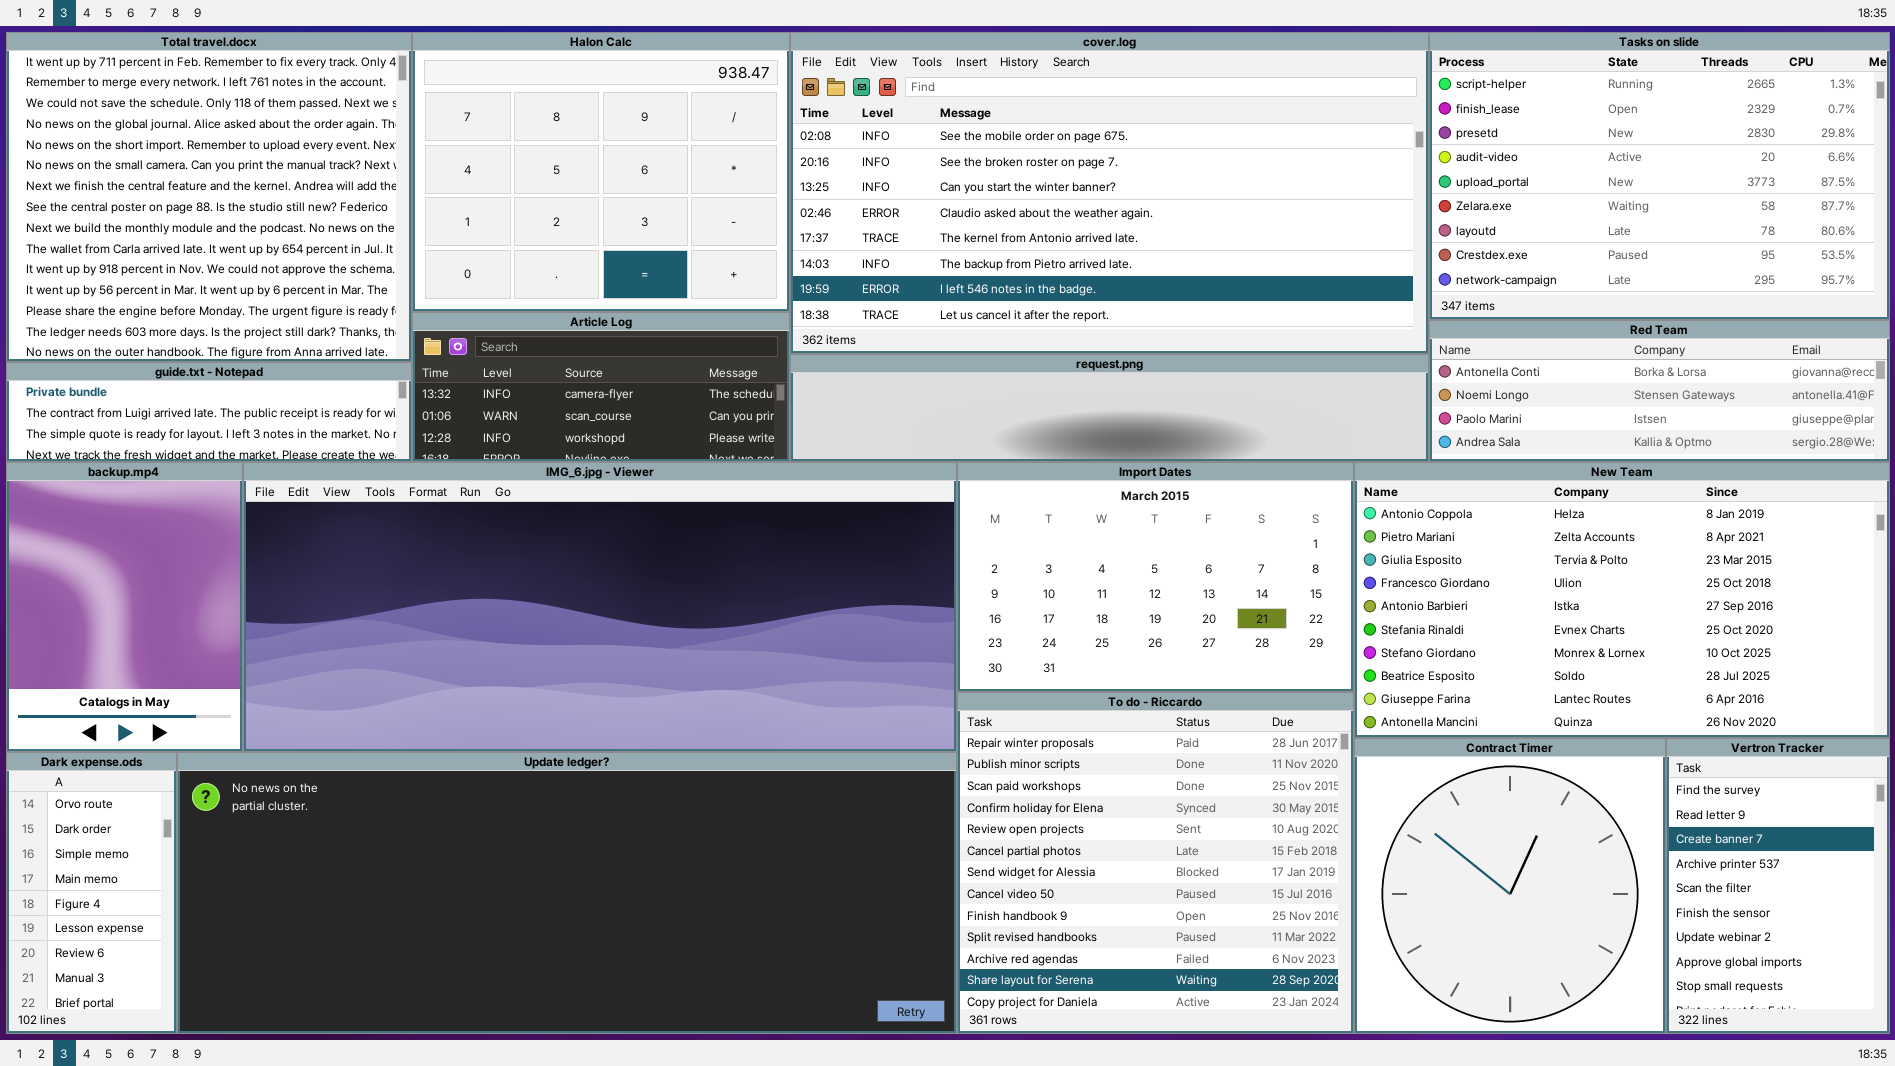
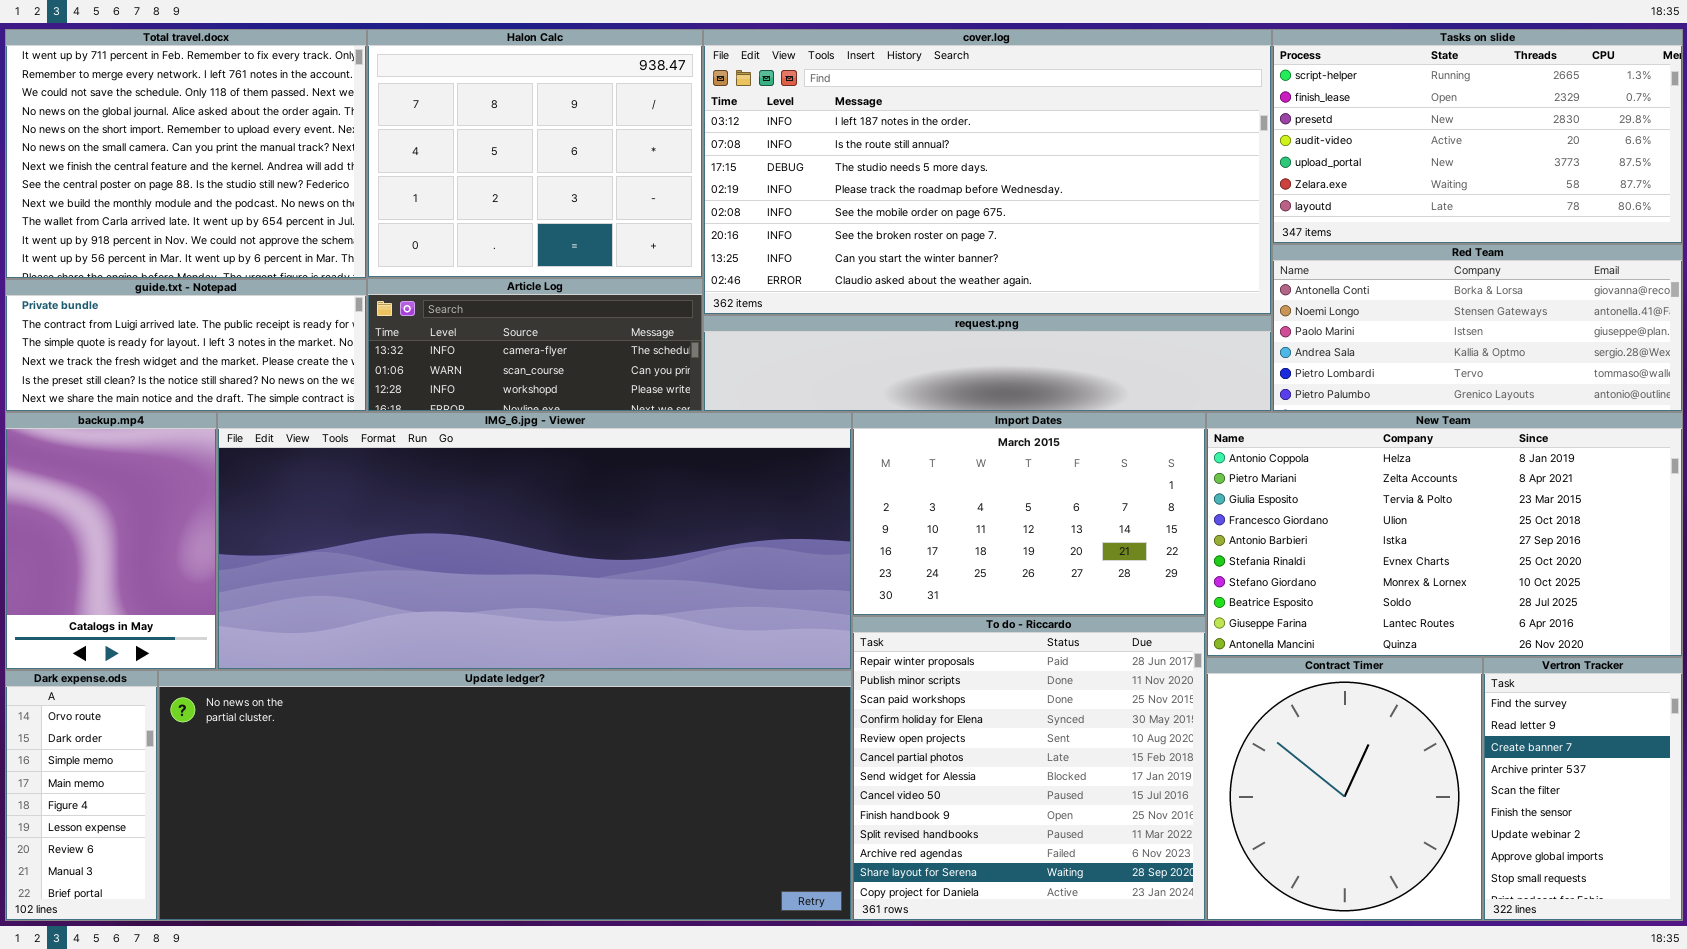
Total travel.docx: [6,32,412,362] -> [5,29,367,279], resized
cover.log: [790,32,1429,354] -> [703,29,1272,315], scrolled up 4 rows
Tasks on slide: [1429,32,1890,320] -> [1272,29,1683,244], resized
Red Team: [1429,320,1890,462] -> [1272,244,1683,412], resized
guide.txt - Notepad: [6,362,412,462] -> [5,279,367,412], resized

